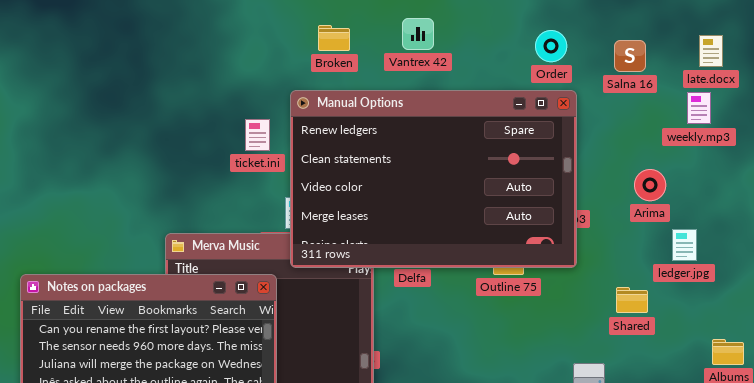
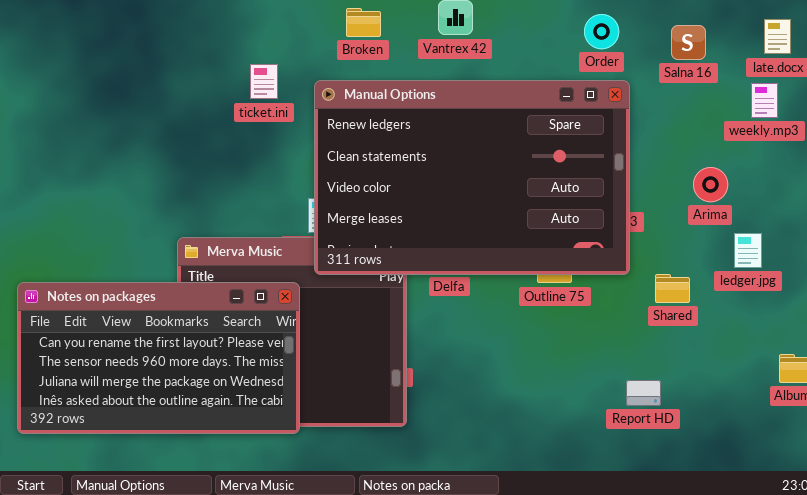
ticket.ini: [245,119,270,151] -> [250,64,278,99], moved
Shared: [616,287,648,313] -> [655,274,690,303], moved

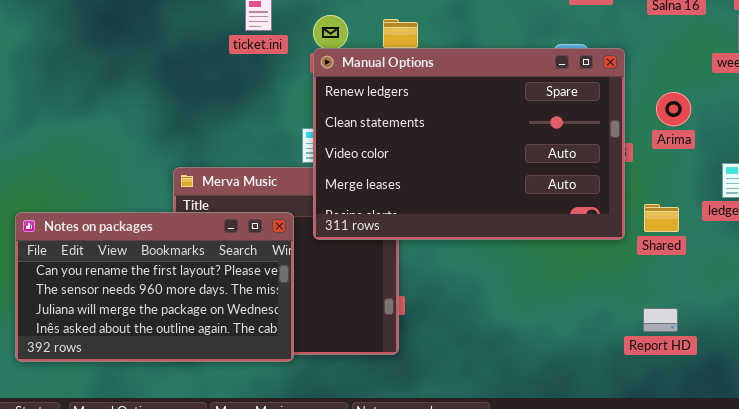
Manual Options: [314,80,630,275] -> [313,48,625,240], moved
Arima: [693,167,728,202] -> [656,92,691,126], moved
Report HD: [626,380,661,406] -> [643,308,678,332], moved

